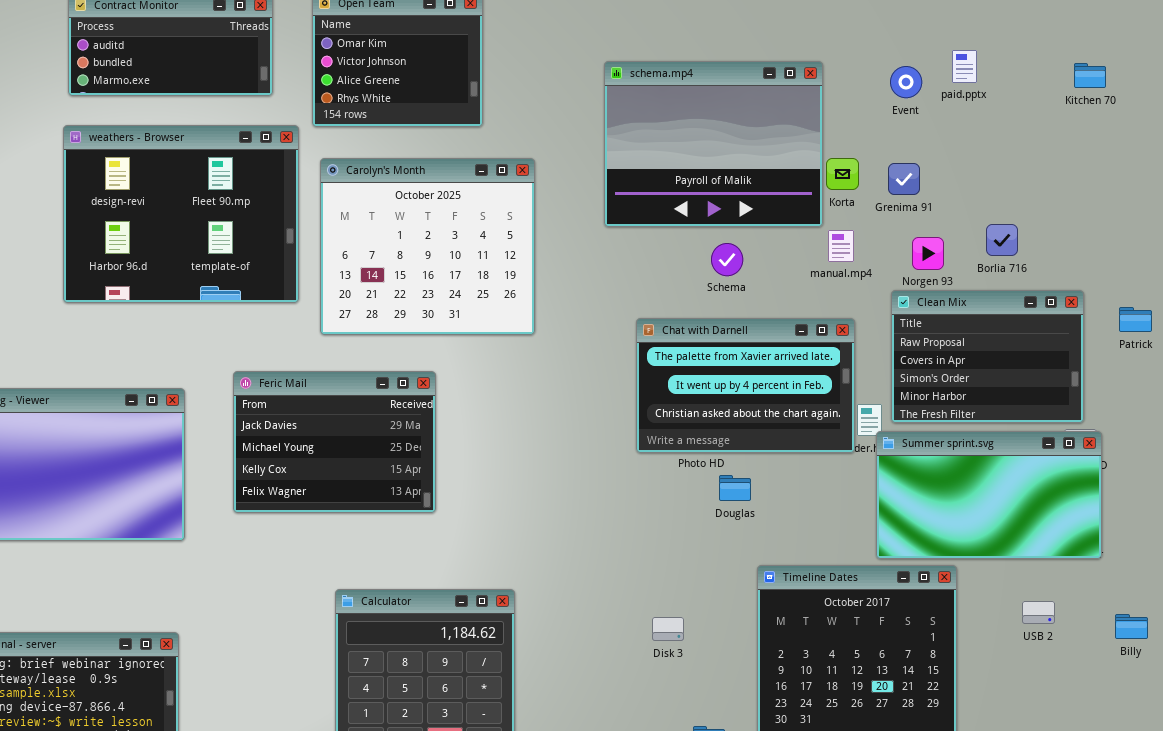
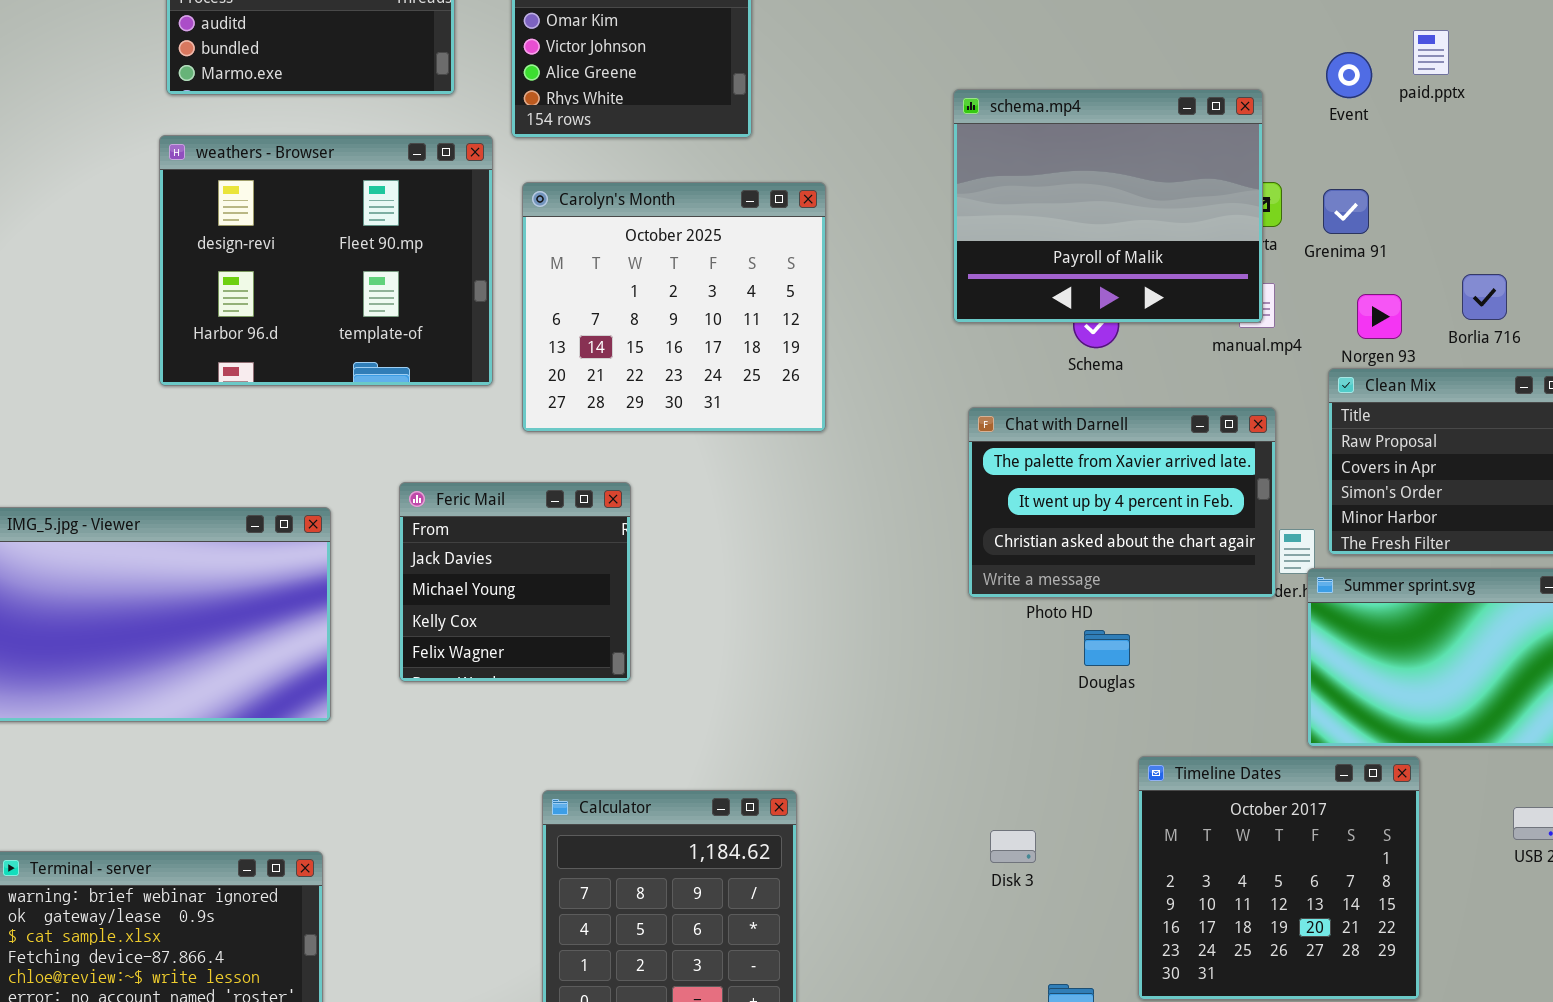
schema.mp4: [604,61,823,227] -> [953,89,1263,323], moved
Feric Mail: [233,371,436,513] -> [399,482,631,682], resized

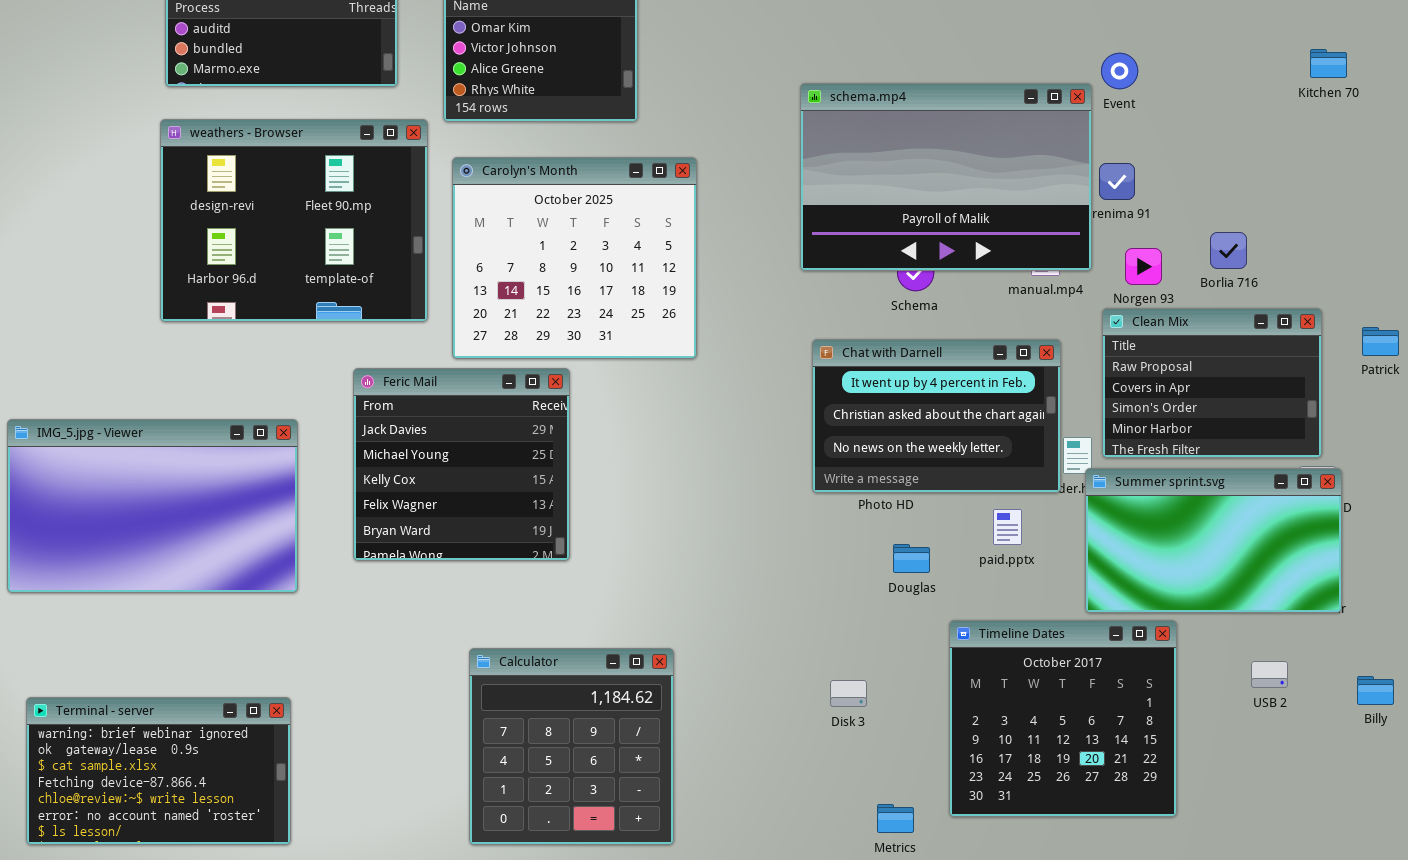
paid.pptx: [1413,30,1449,75] -> [993,509,1022,545], moved
schema.mp4: [953,89,1263,323] -> [800,83,1092,271], resized
Chat with Darnell: [968,407,1276,598] -> [812,339,1061,493], scrolled down 1 row
Feric Mail: [399,482,631,682] -> [353,368,570,561], resized
Douglas: [1084,630,1130,666] -> [893,544,930,573], moved

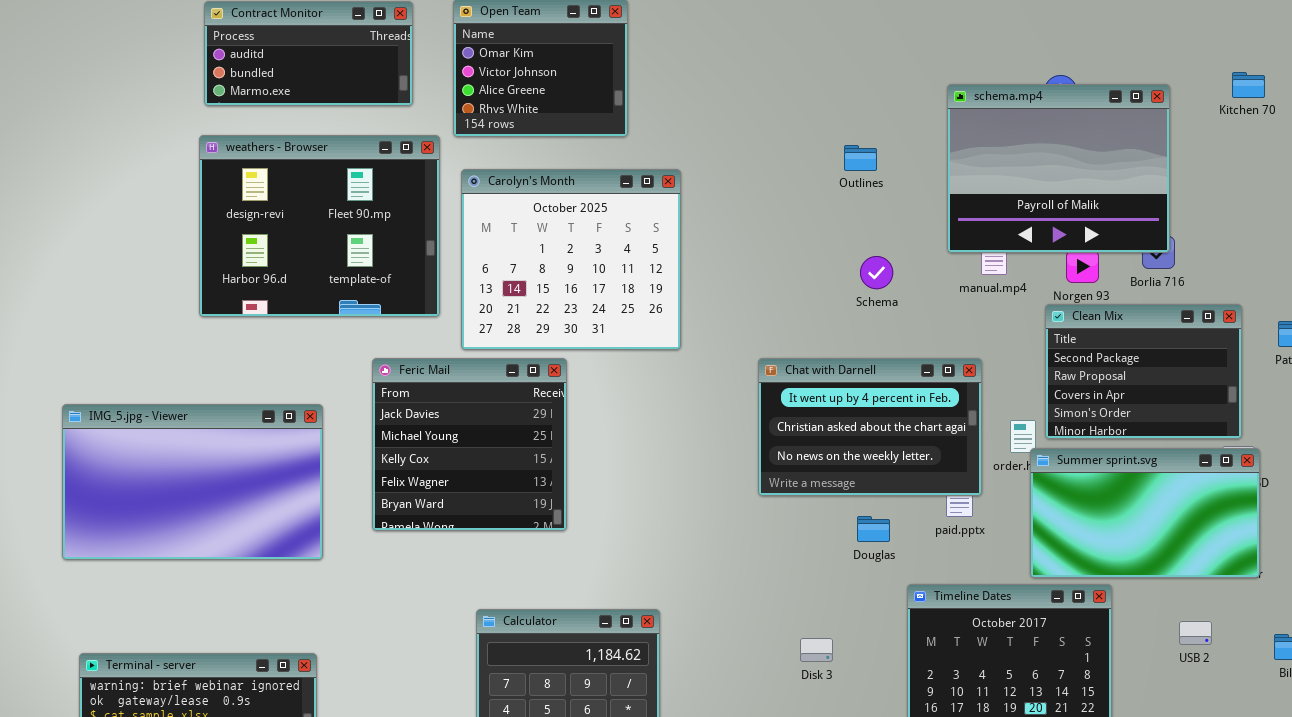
schema.mp4: [800,83,1092,271] -> [947,84,1170,253], moved, resized
Clean Mix: [1102,308,1322,458] -> [1045,304,1242,439], scrolled up 1 row
Chat with Darnell: [812,339,1061,493] -> [758,358,982,496], moved

